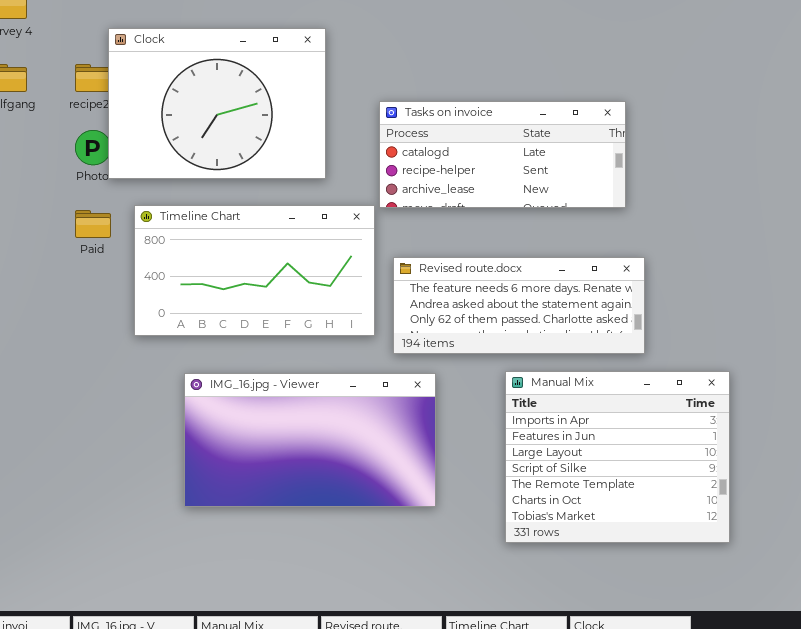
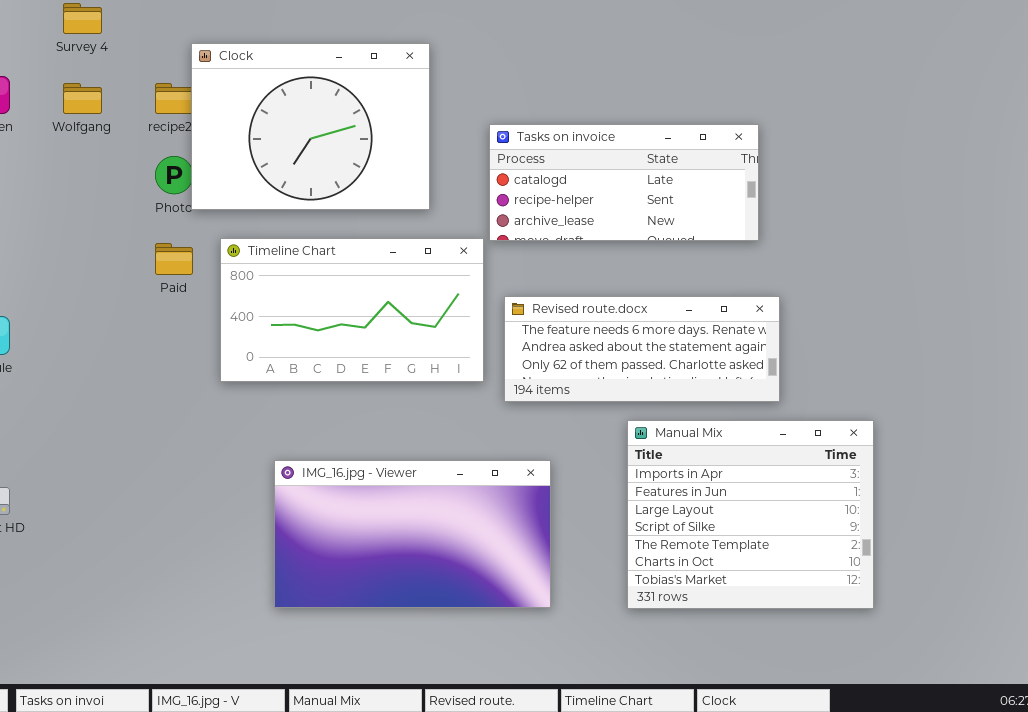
IMG_16.jpg - Viewer: [184,373,436,507] -> [274,460,551,608], moved

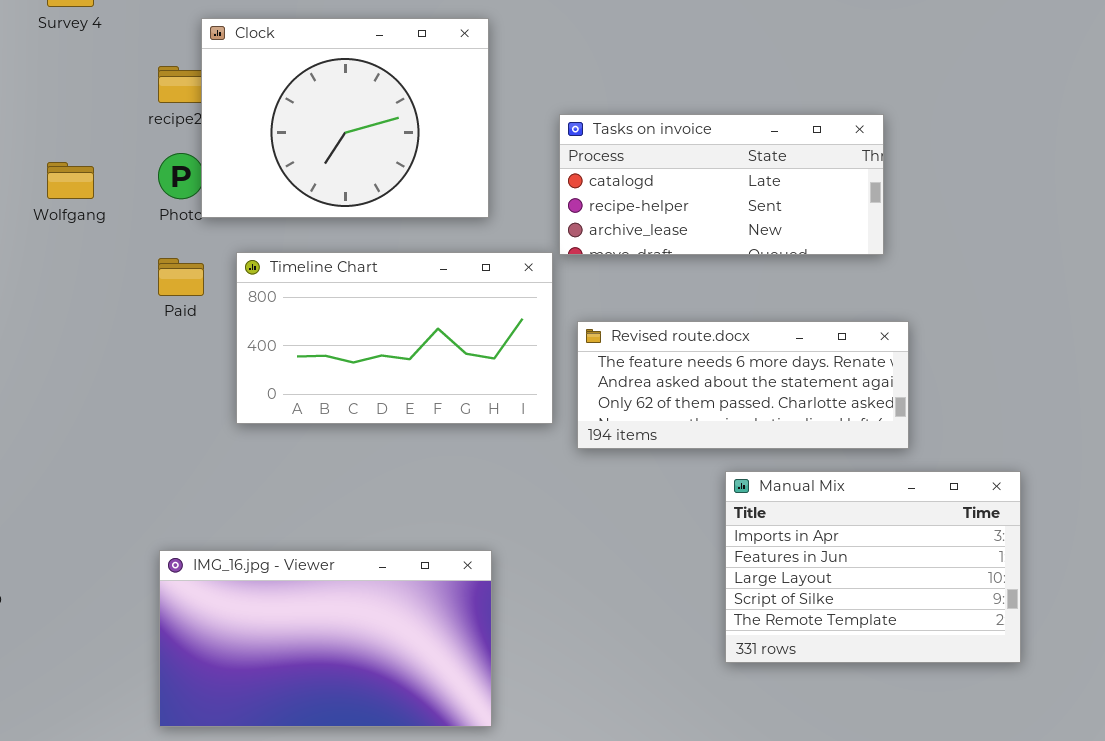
Wolfgang: [63,83,102,114] -> [47,162,94,199], moved
Manual Mix: [627,420,874,609] -> [725,471,1021,663], resized
IMG_16.jpg - Viewer: [274,460,551,608] -> [159,550,492,727], moved

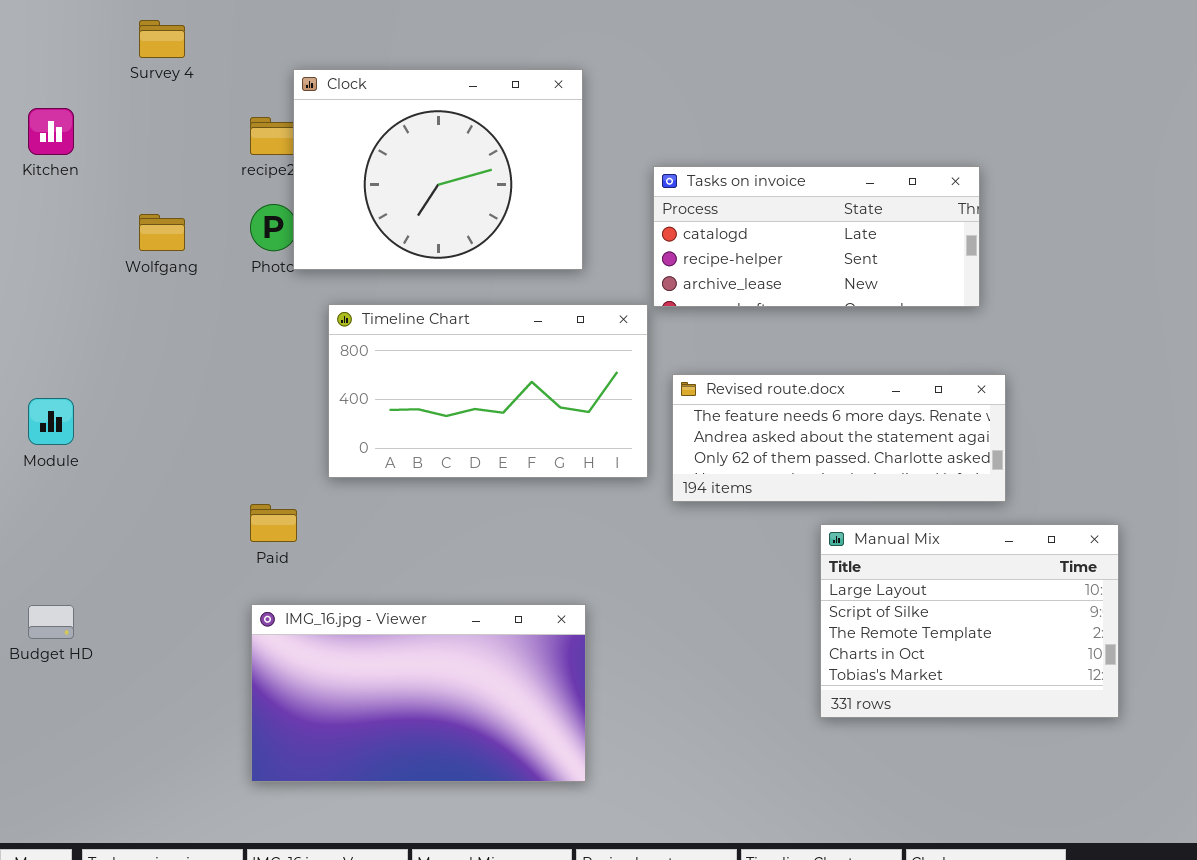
Paid: [158,258,204,296] -> [250,504,297,542], moved
Manual Mix: [725,471,1021,663] -> [820,524,1119,718], scrolled down 2 rows

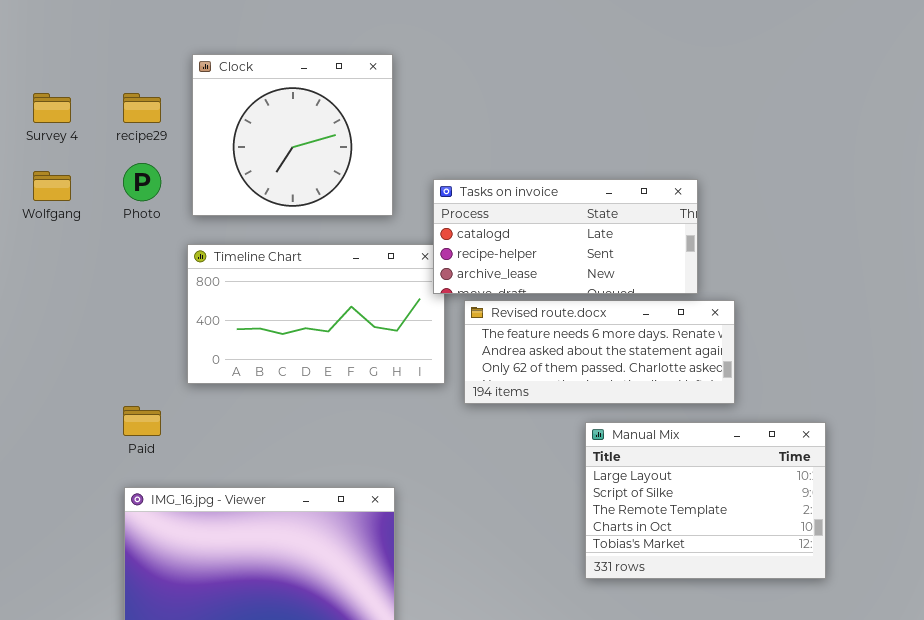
Survey 4: [139,20,185,58] -> [33,93,71,123], moved
Clock: [293,69,583,270] -> [192,54,393,216], resized
Tasks on invoice: [653,166,980,307] -> [433,179,698,294], moved

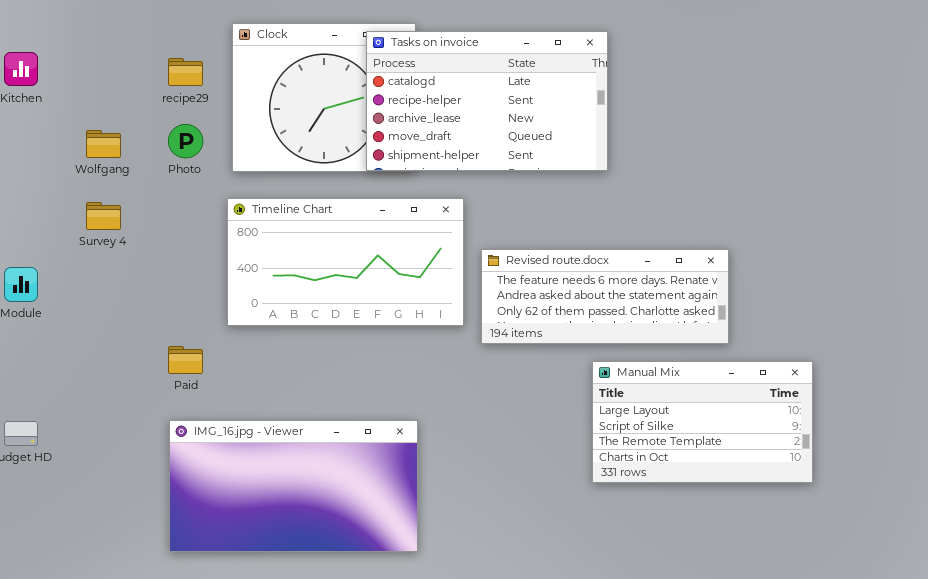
Survey 4: [33,93,71,123] -> [86,202,121,230], moved
Tasks on invoice: [433,179,698,294] -> [366,31,608,171], moved, resized
Manual Mix: [585,422,826,579] -> [592,361,813,483], resized

